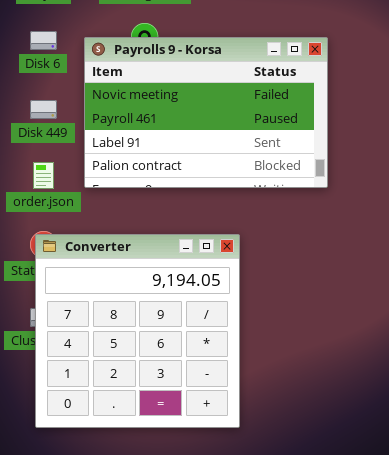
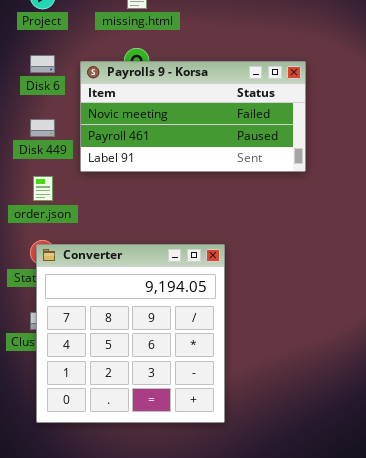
Payrolls 9 - Korsa: [84,37,328,188] -> [80,61,306,172], resized

